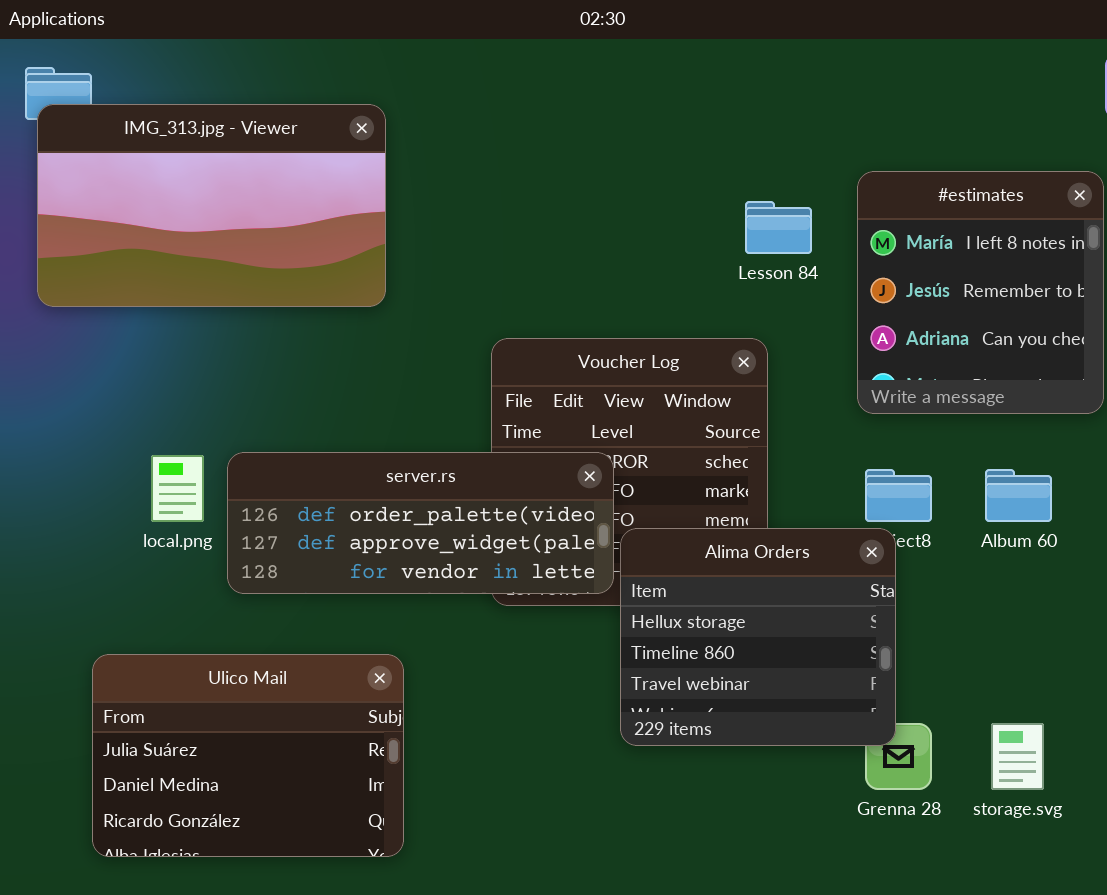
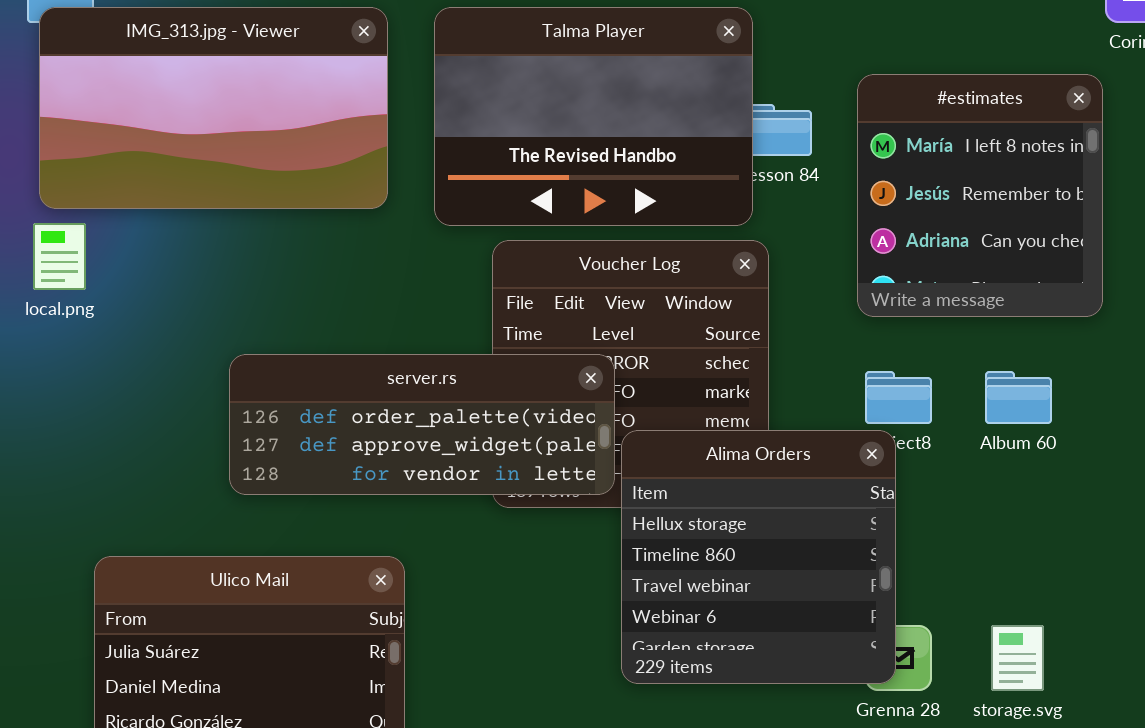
Talma Player: none -> [434,7,753,226], opened
local.png: [151,455,204,522] -> [33,223,86,290], moved
Alima Orders: [620,528,896,746] -> [621,430,896,684], resized

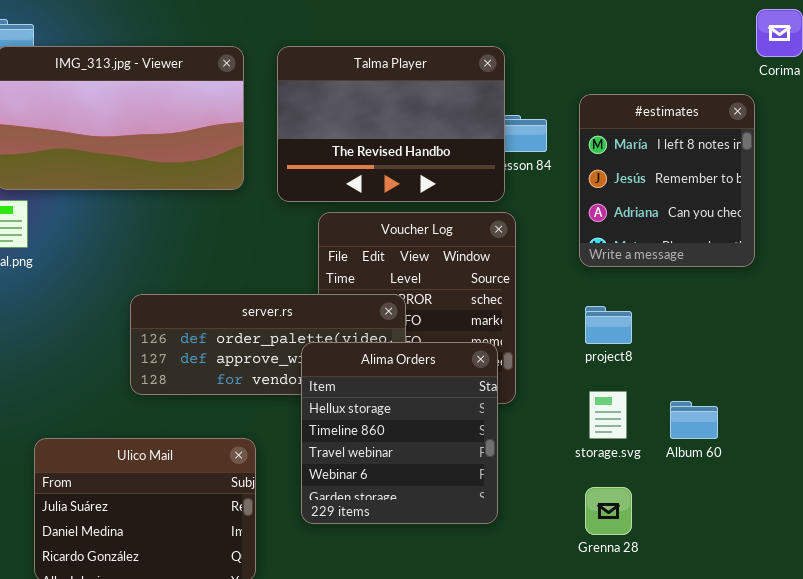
Album 60: [985,371,1052,424] -> [670,401,718,439], moved
Alima Orders: [621,430,896,684] -> [301,342,498,524], moved
storage.svg: [991,625,1044,691] -> [589,391,627,439], moved

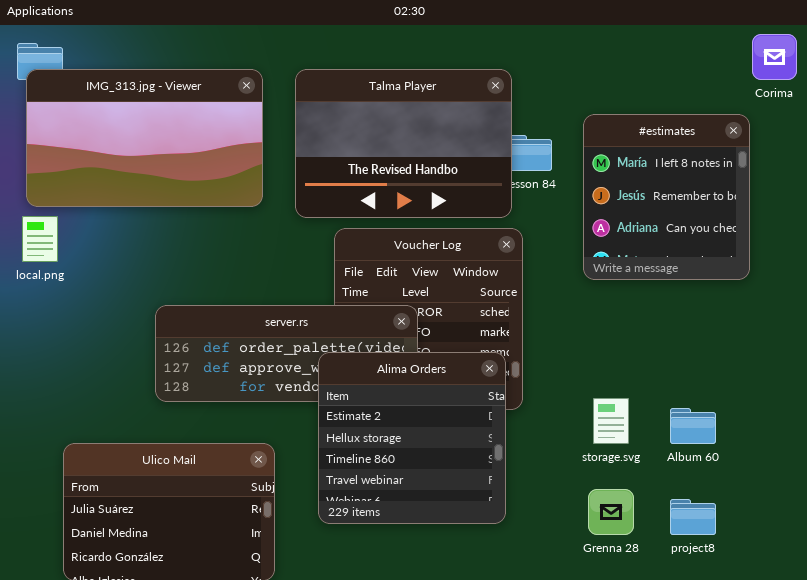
project8: [585,306,632,344] -> [670,499,716,535], moved
Alima Orders: [301,342,498,524] -> [318,352,506,524], scrolled up 1 row

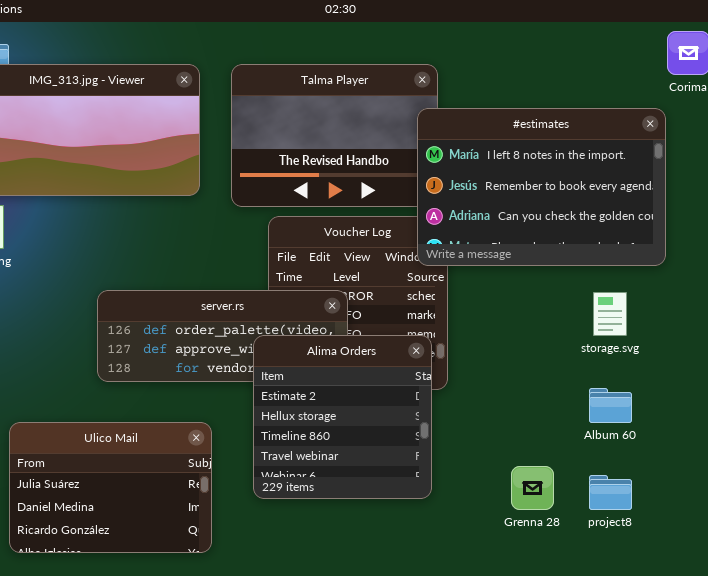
#estimates: [583,114,750,280] -> [417,108,666,266], resized
storage.svg: [593,398,629,444] -> [593,292,627,336], moved

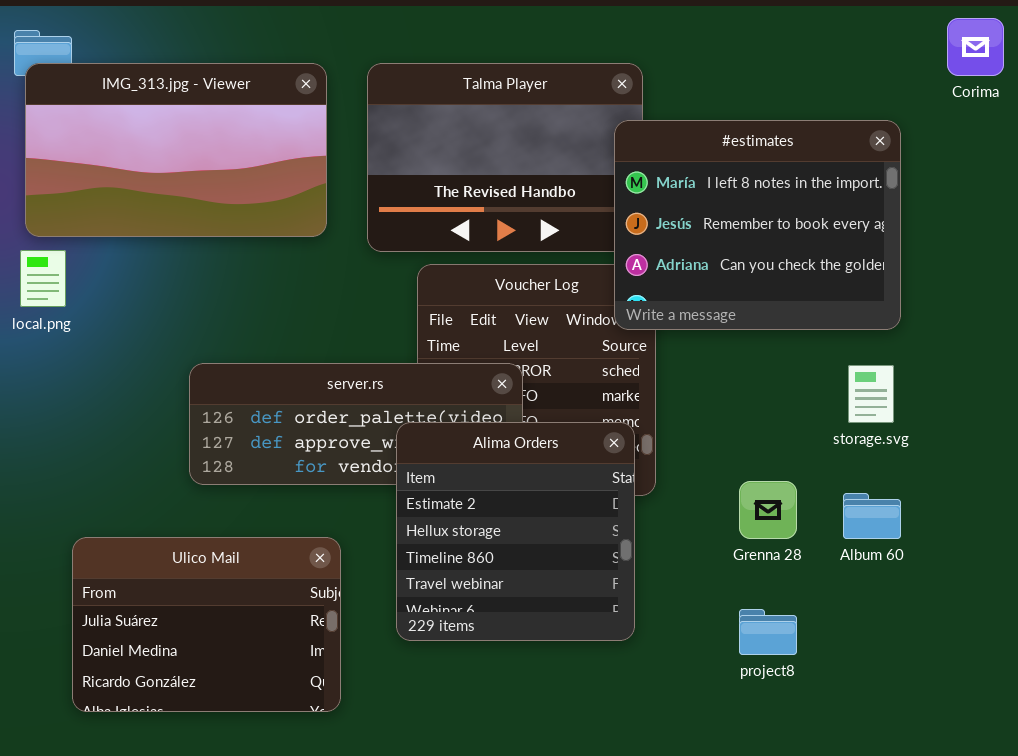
#estimates: [417,108,666,266] -> [614,120,901,330], resized
Grenna 28: [511,466,554,510] -> [739,481,797,539], moved
project8: [589,475,632,510] -> [739,609,797,655], moved

